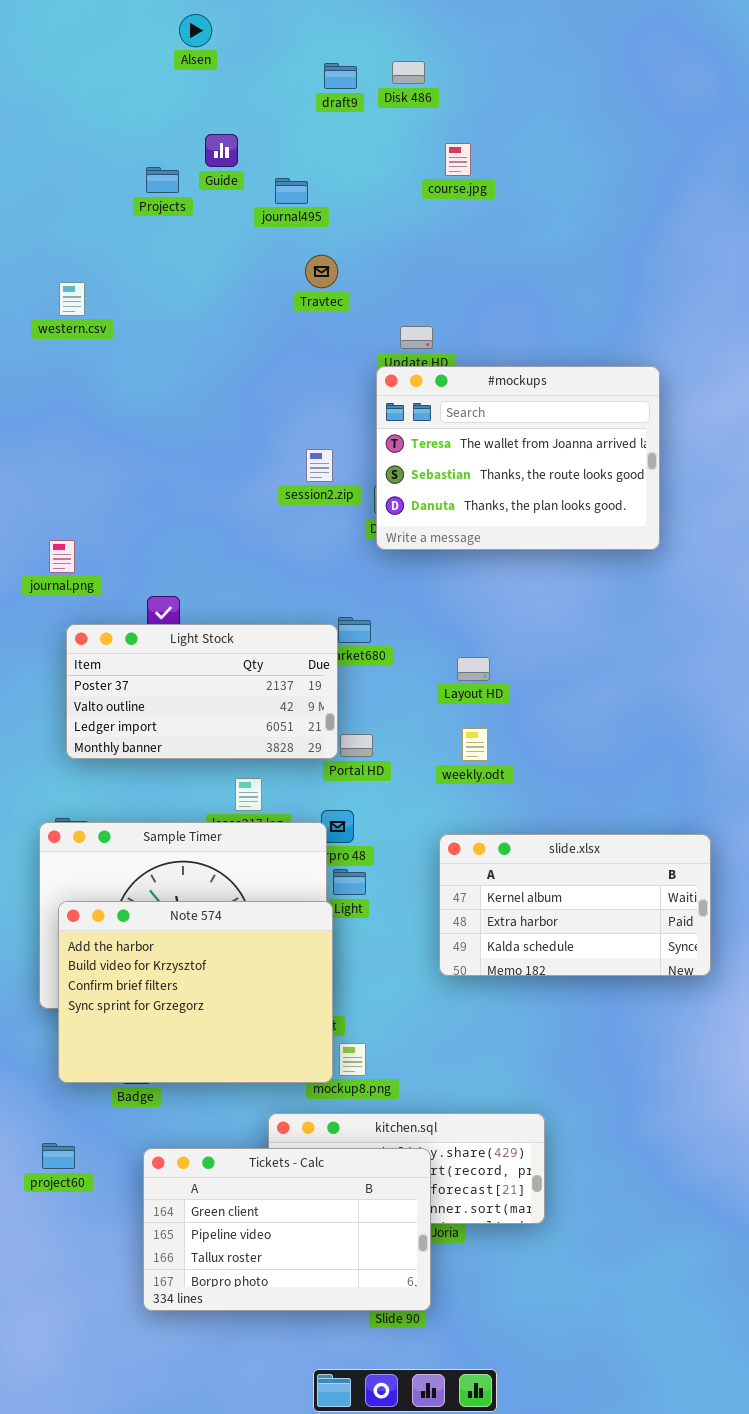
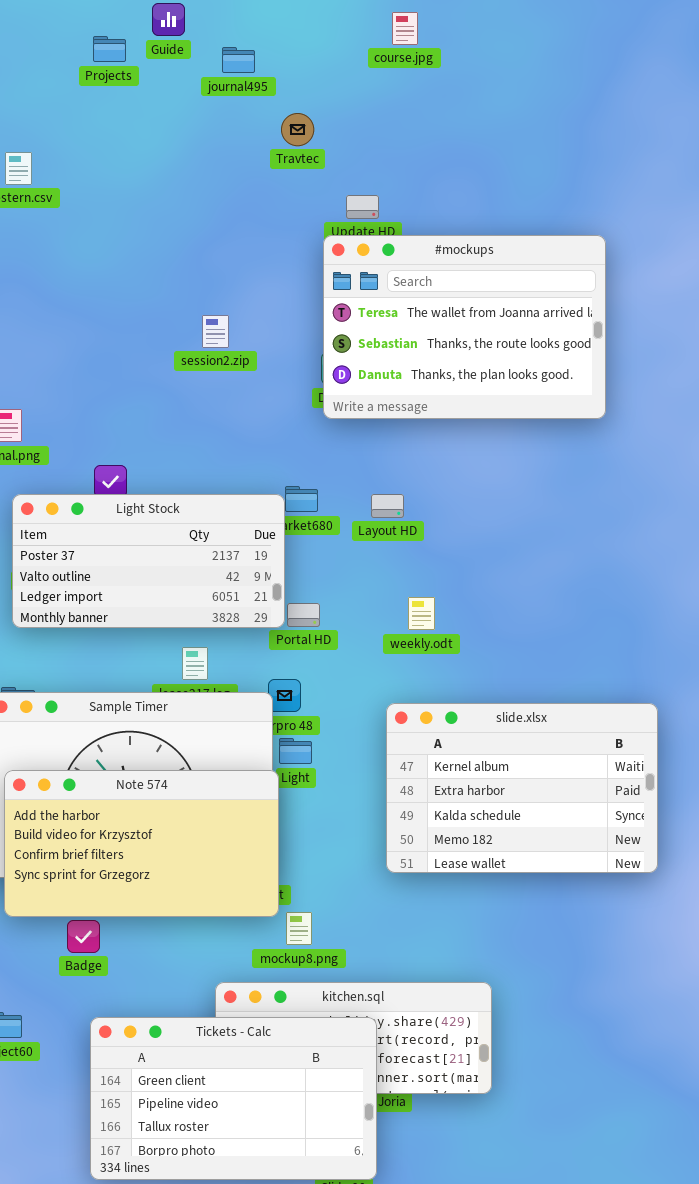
Travtec: [305,255,338,288] -> [281,113,314,146], moved
session2.zip: [306,449,333,482] -> [202,315,229,348], moved
Layout HD: [457,657,490,681] -> [371,494,404,518], moved
slide.xlsx: [439,834,711,976] -> [386,703,658,873], resized
Note 574: [58,901,333,1083] -> [4,770,279,917], resized

